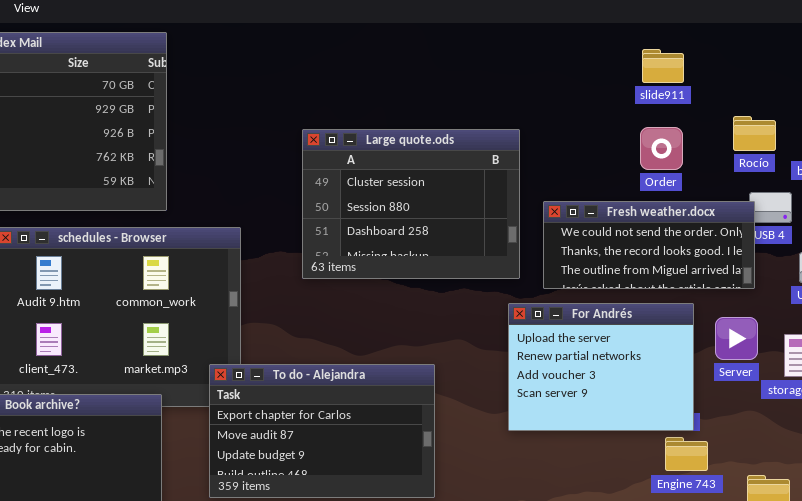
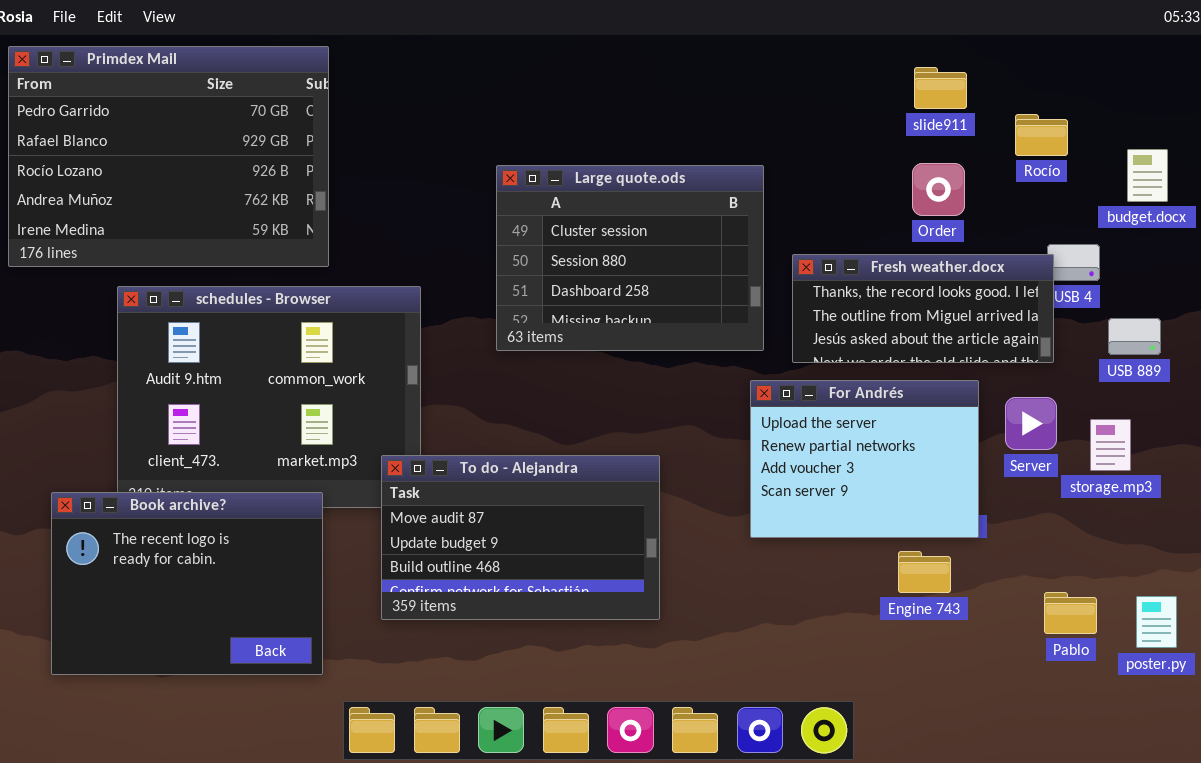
Rocío: [733,116,776,151] -> [1015,114,1068,156], moved
Fresh weather.docx: [543,201,755,289] -> [792,254,1054,363], scrolled down 1 row
To do - Alejandra: [209,364,435,498] -> [381,455,660,620], scrolled down 1 row
Engine 743: [665,437,708,471] -> [898,551,951,593], moved

